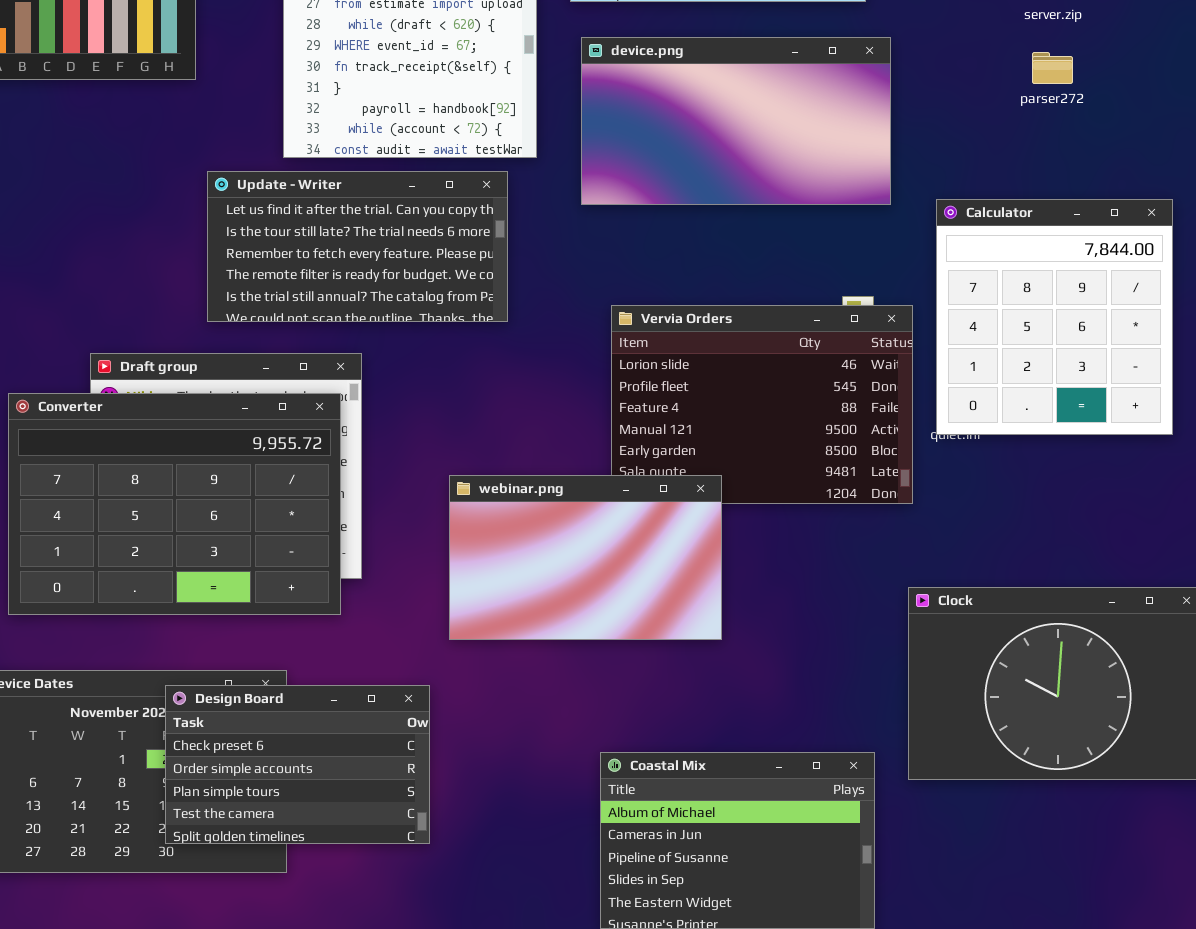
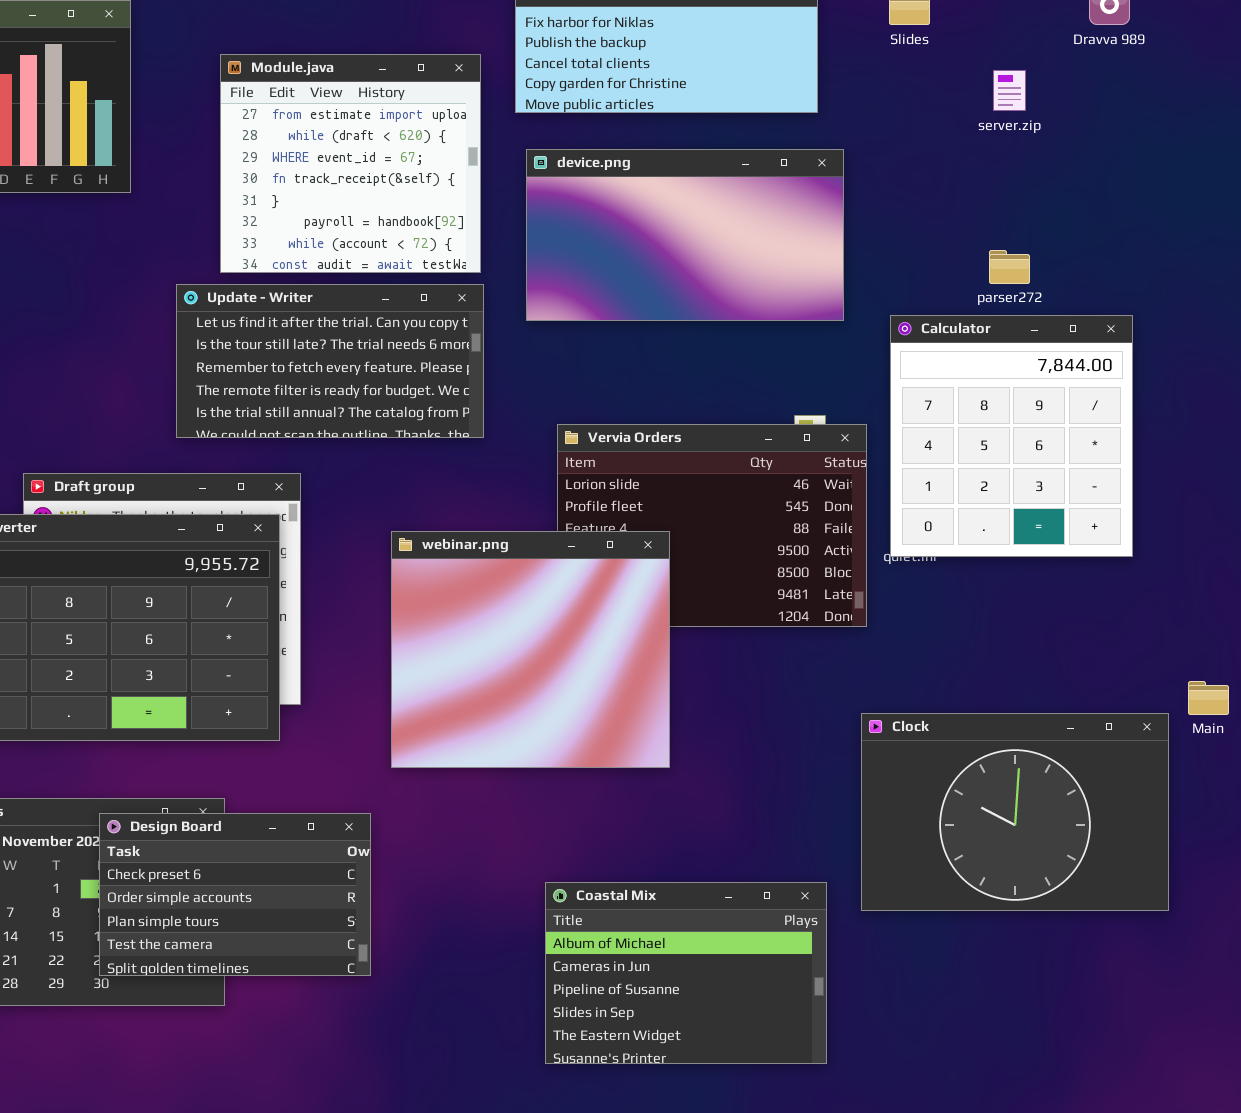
parser272: [1032,52,1073,84] -> [989,250,1030,284], moved
Update - Writer: [207,171,508,322] -> [176,284,484,438], moved
webinar.png: [449,475,722,640] -> [391,531,670,768], resized

